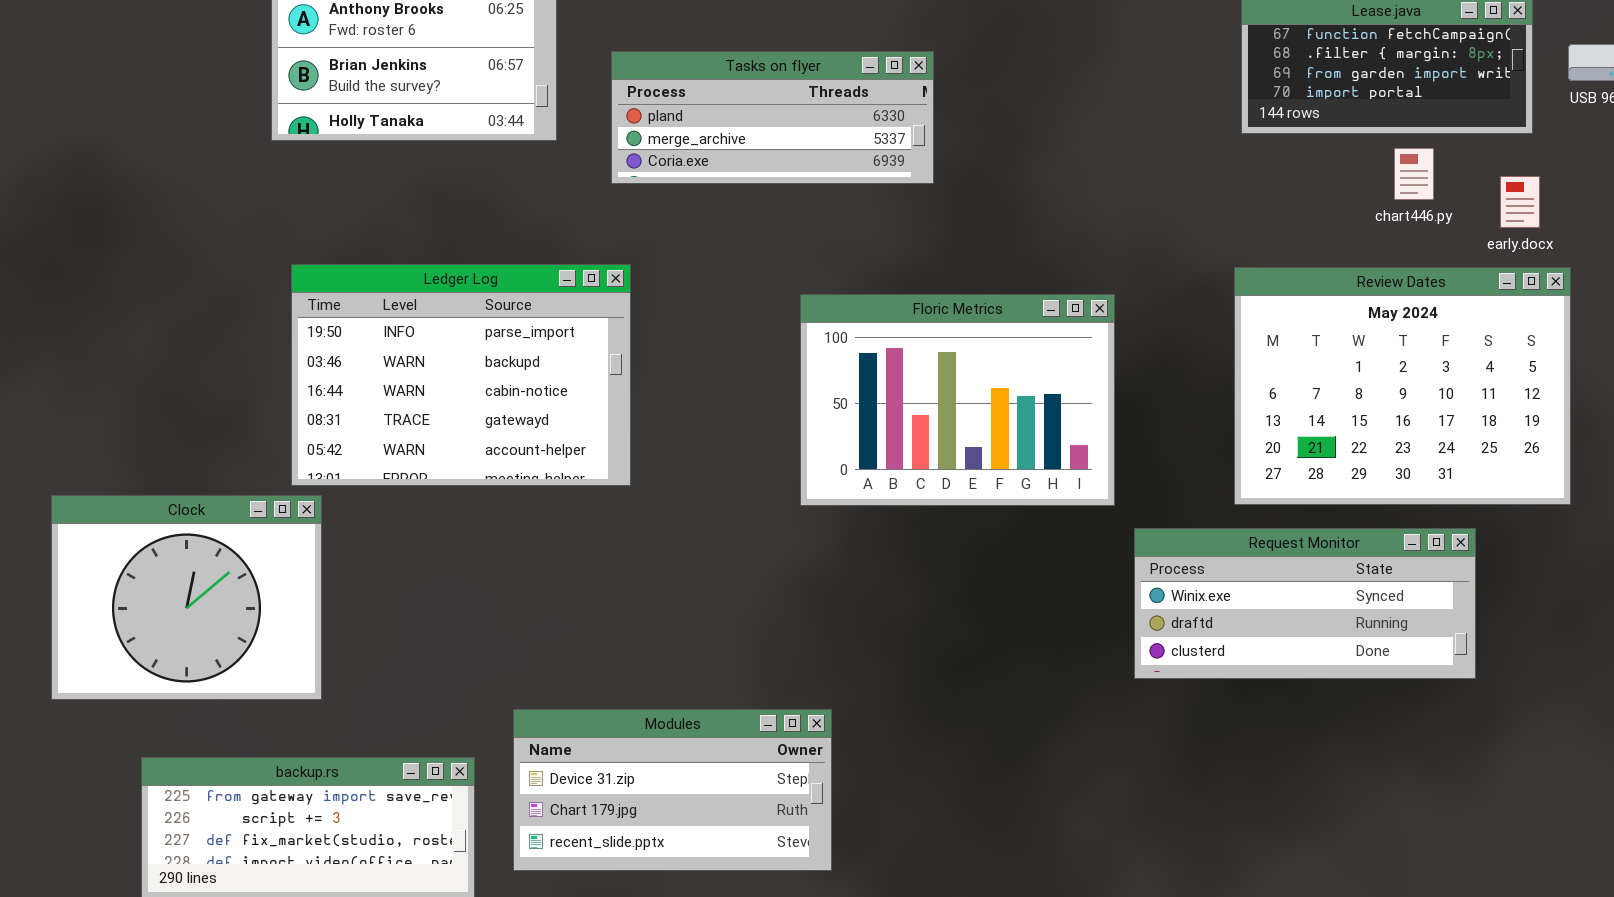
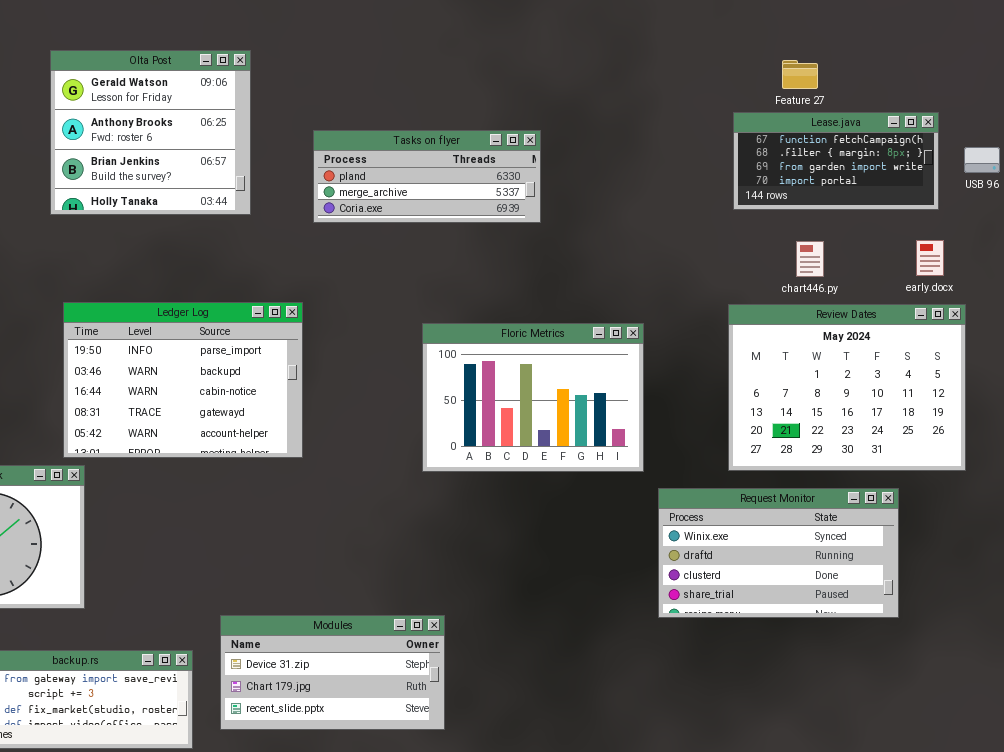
Tasks on flyer: [611,51,934,184] -> [313,130,541,223], moved
chart446.py: [1394,148,1434,200] -> [796,241,824,277], moved
Request Monitor: [1134,528,1476,679] -> [658,488,899,618], resized

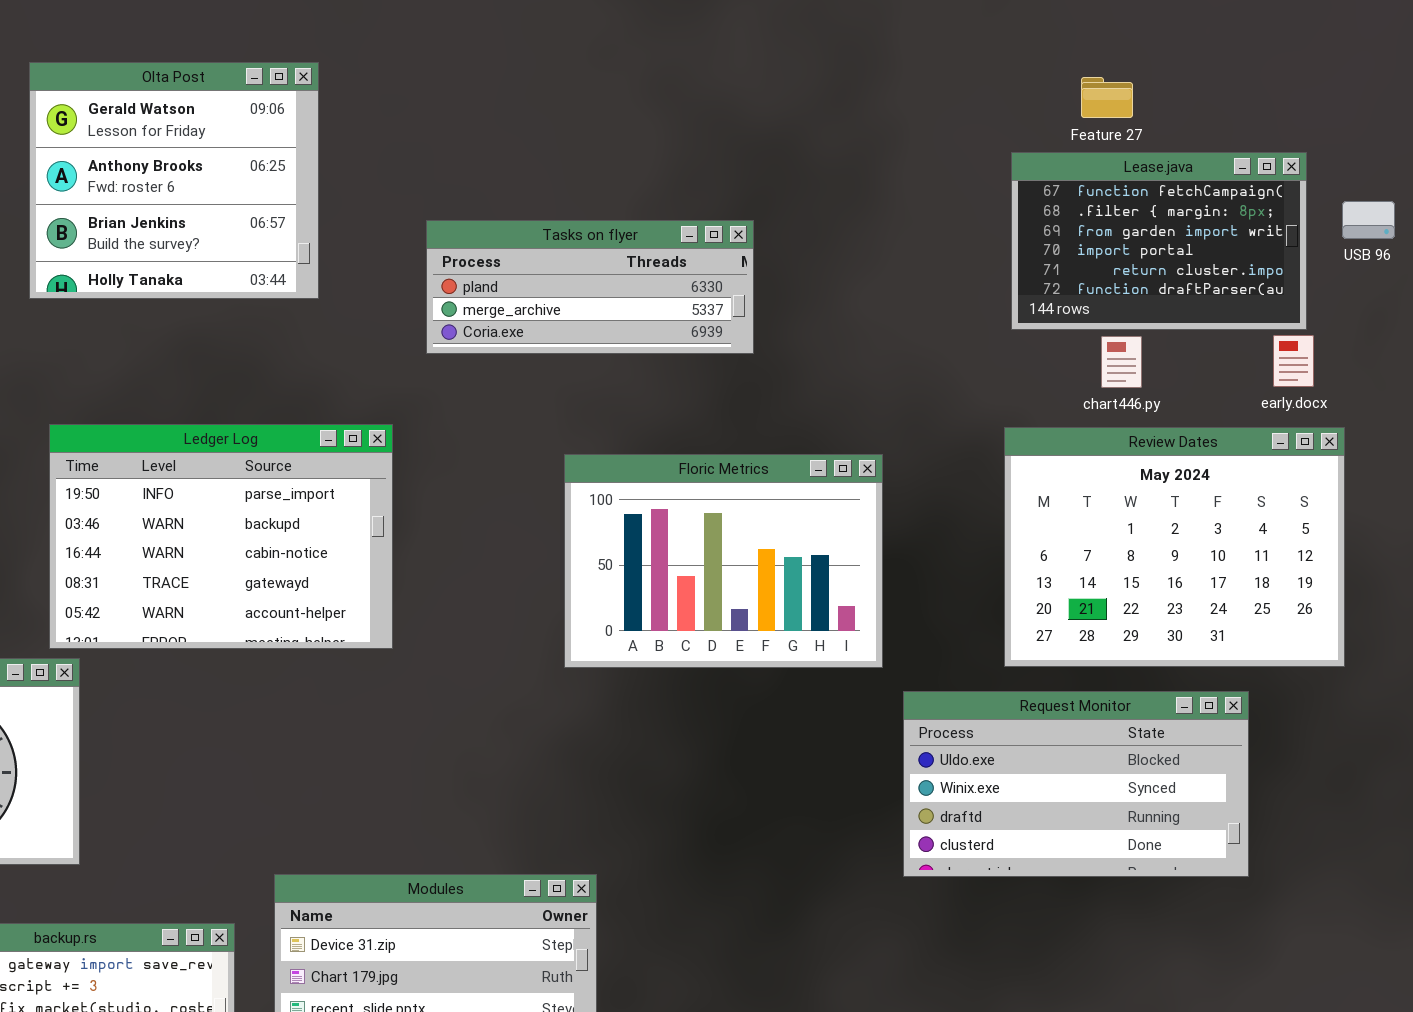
Lease.java: [733,112,939,210] -> [1011,152,1307,330], resized
Tasks on flyer: [313,130,541,223] -> [426,220,754,354], moved
Request Monitor: [658,488,899,618] -> [903,691,1249,877], scrolled up 1 row

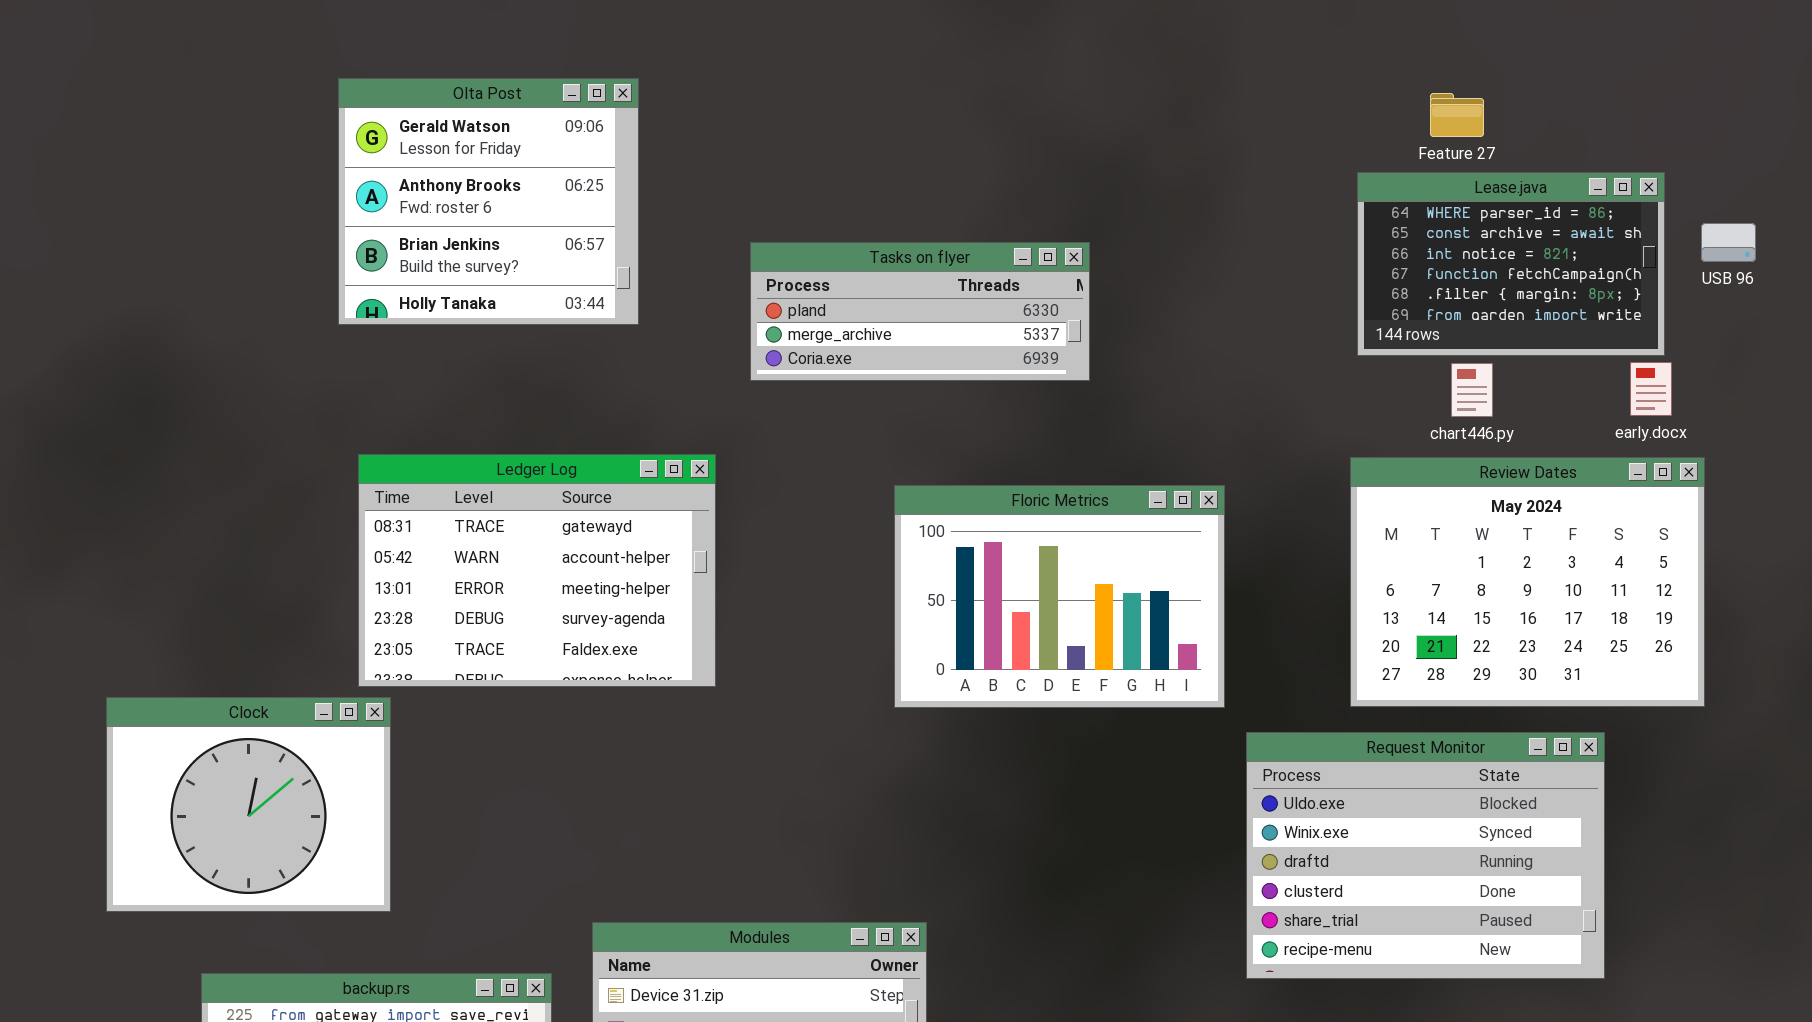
Lease.java: [1011,152,1307,330] -> [1357,172,1665,356], scrolled up 3 rows
Ledger Log: [49,424,393,649] -> [358,454,716,687], scrolled down 3 rows
Request Monitor: [903,691,1249,877] -> [1246,732,1605,979], resized

